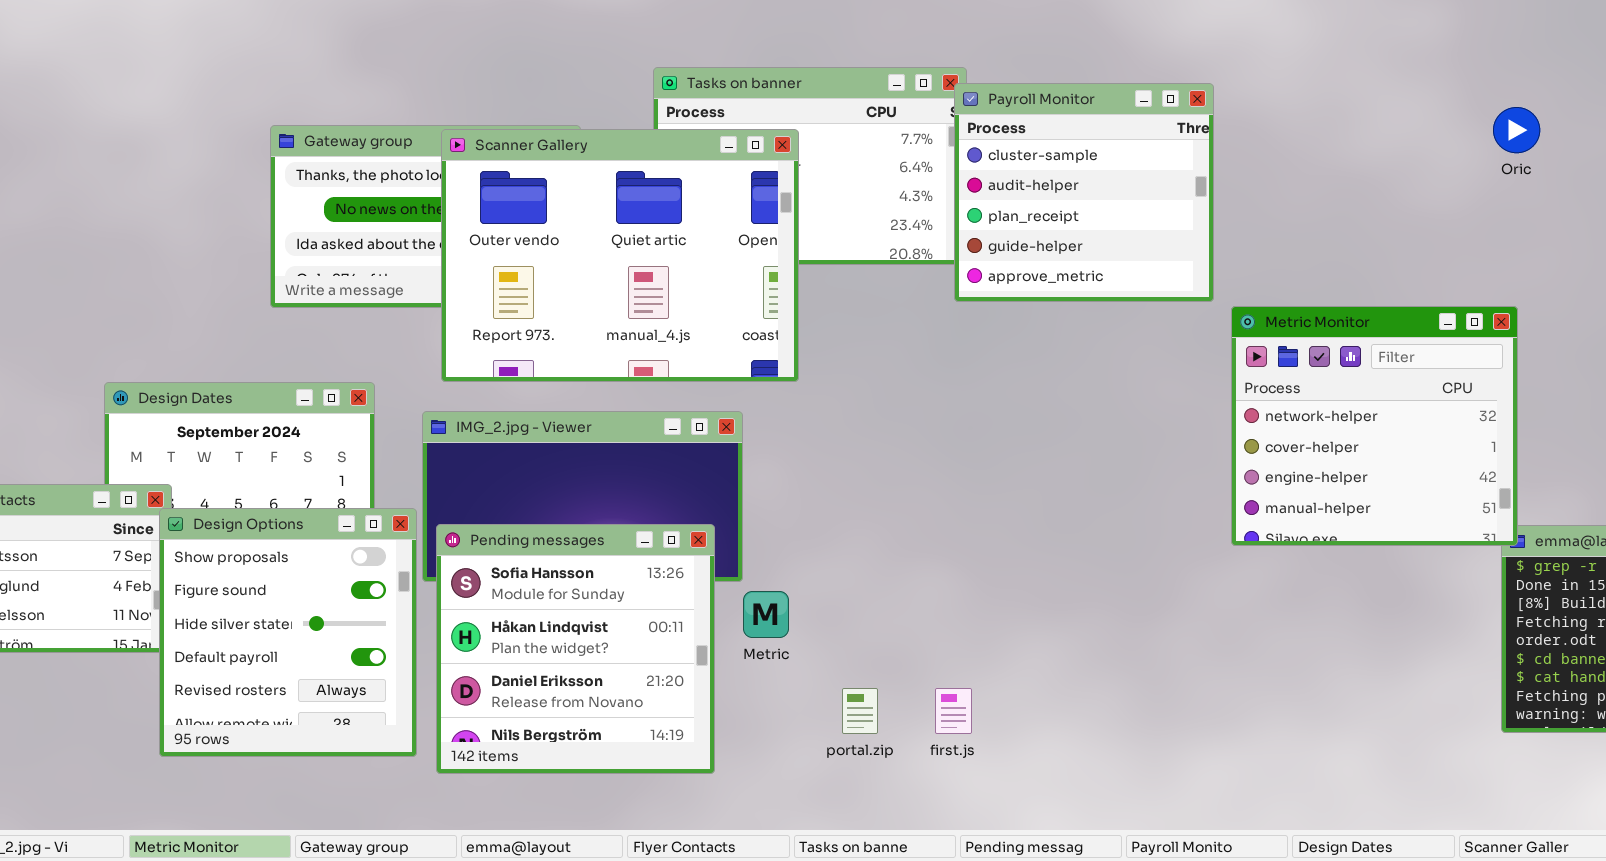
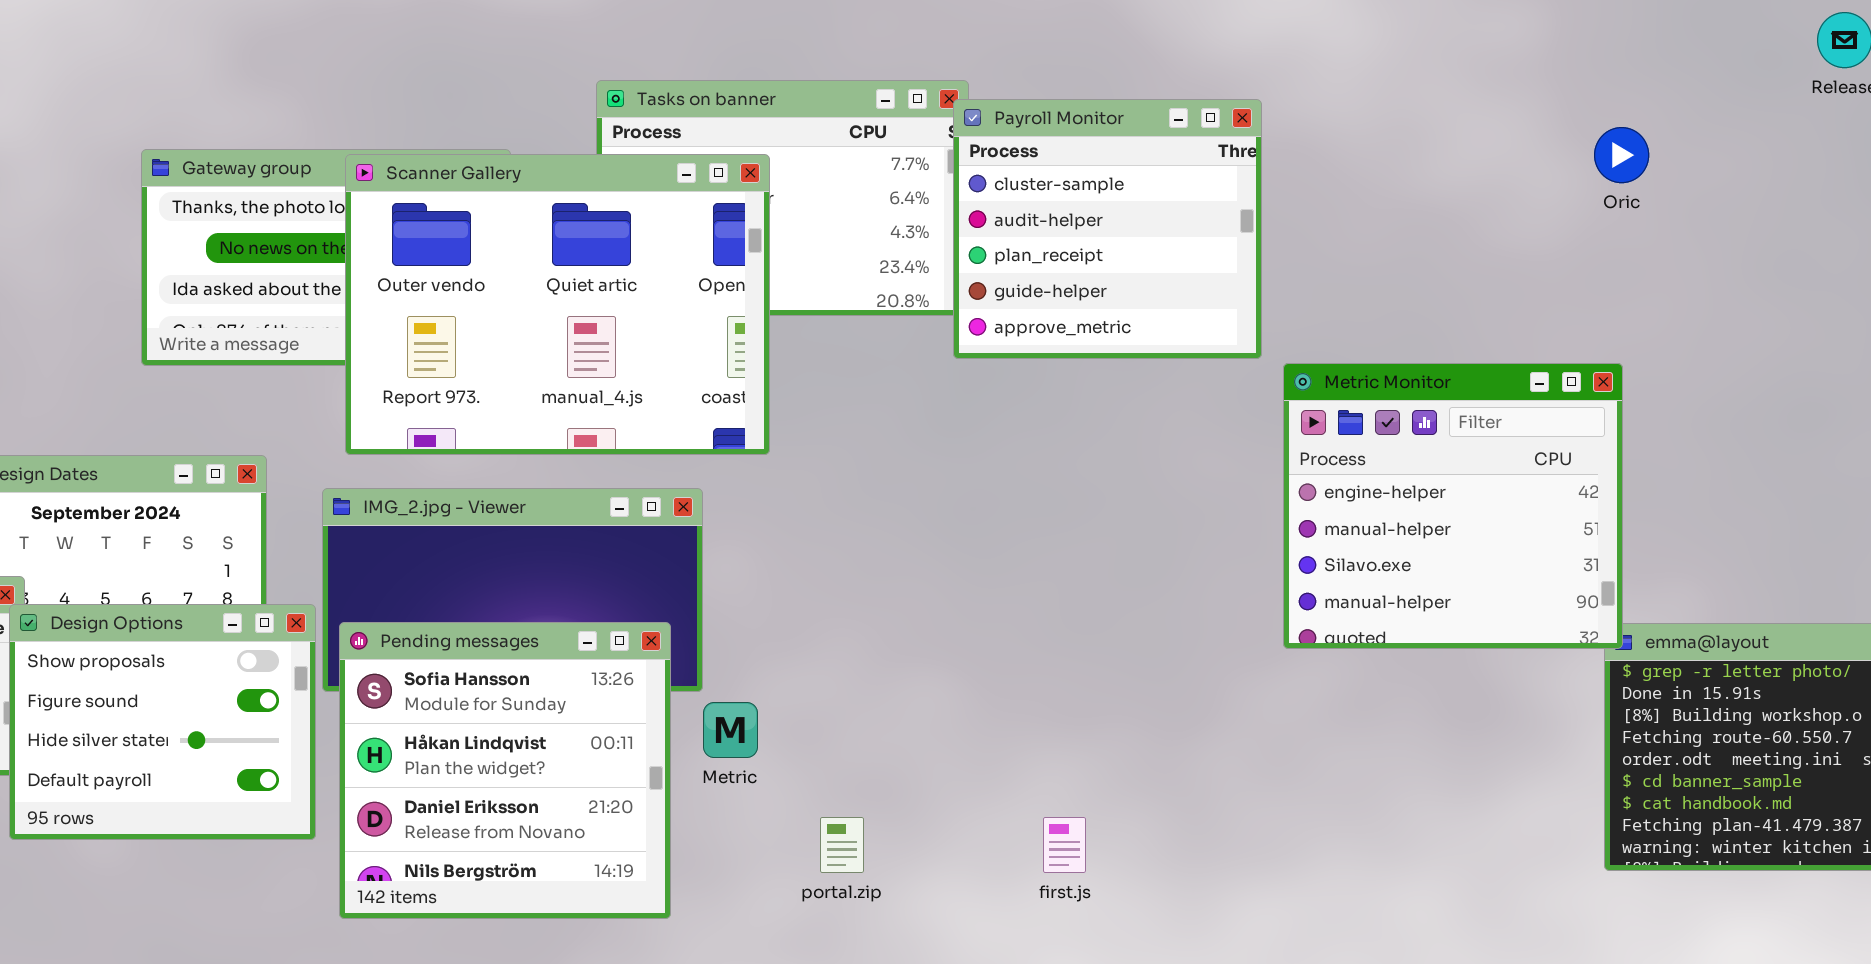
Metric Monitor: [1231,306,1518,546] -> [1283,363,1623,649], scrolled down 2 rows
Design Options: [159,508,417,757] -> [9,604,316,840], resized
first.js: [935,688,972,734] -> [1043,817,1086,873], moved

